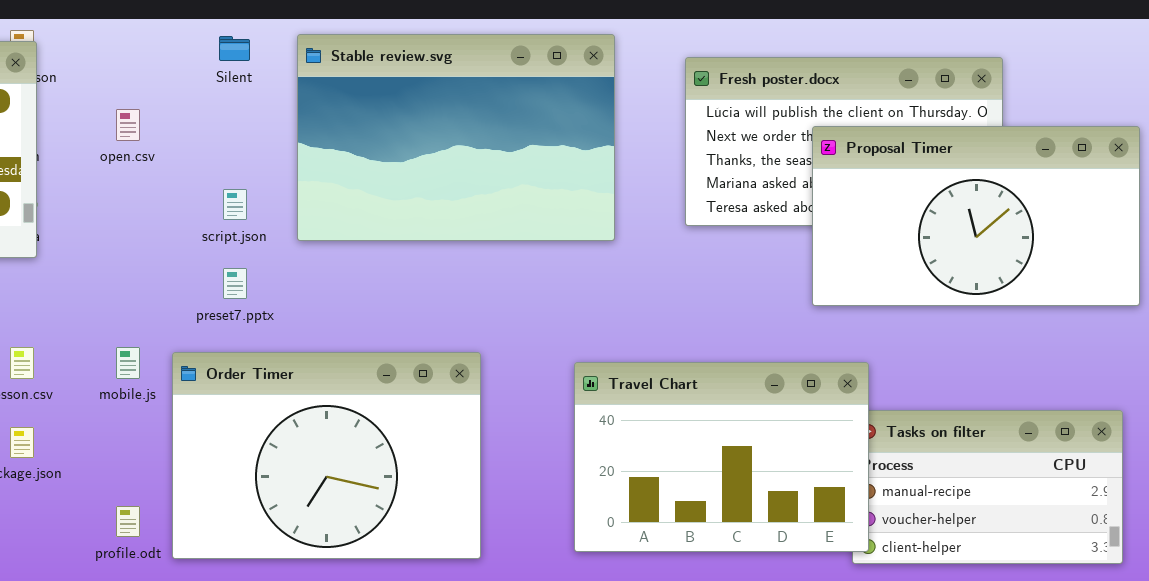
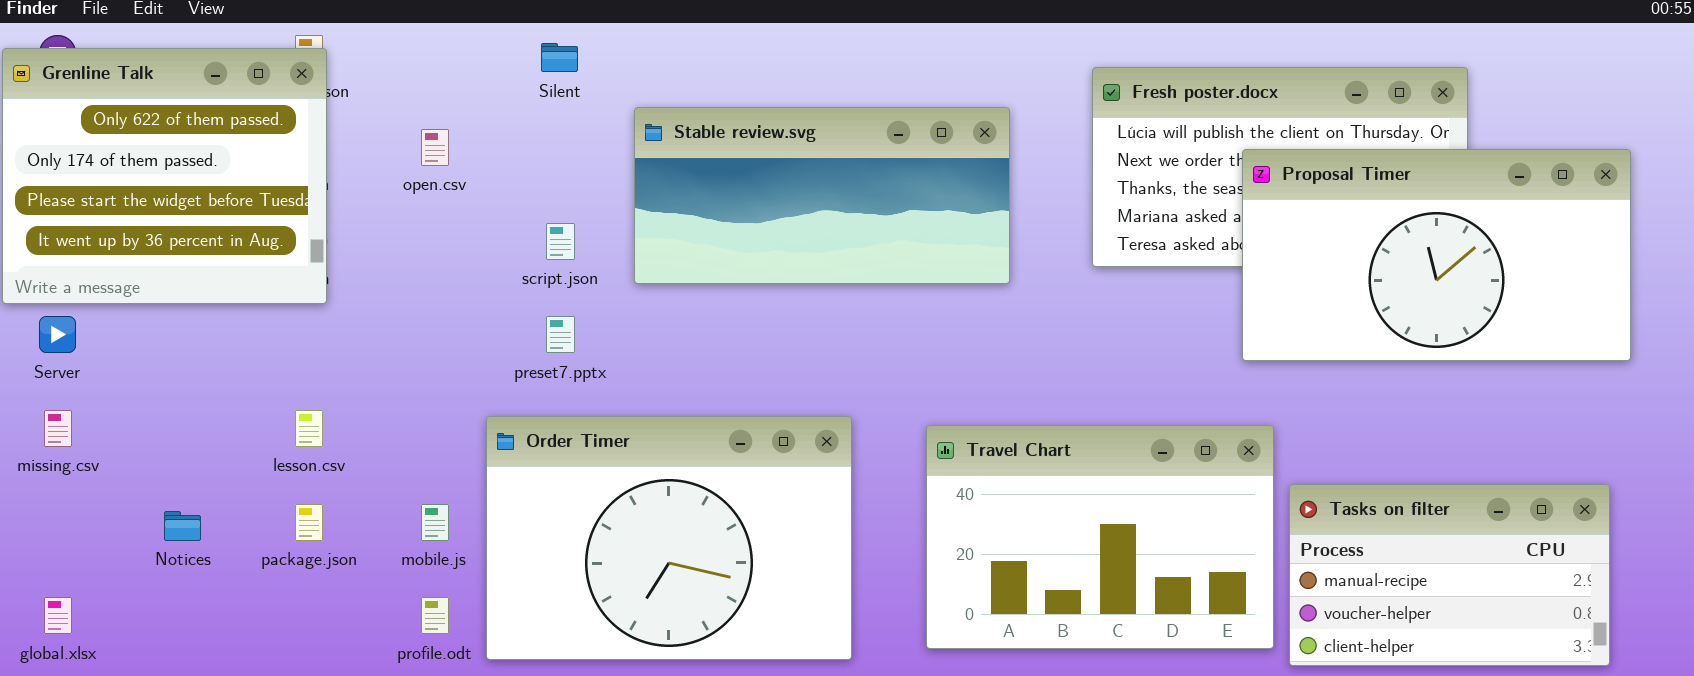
Stable review.svg: [297,34,615,241] -> [634,107,1010,284], resized
mobile.js: [116,347,140,379] -> [421,504,449,541], moved
Travel Chart: [574,362,869,552] -> [926,425,1274,649], moved

